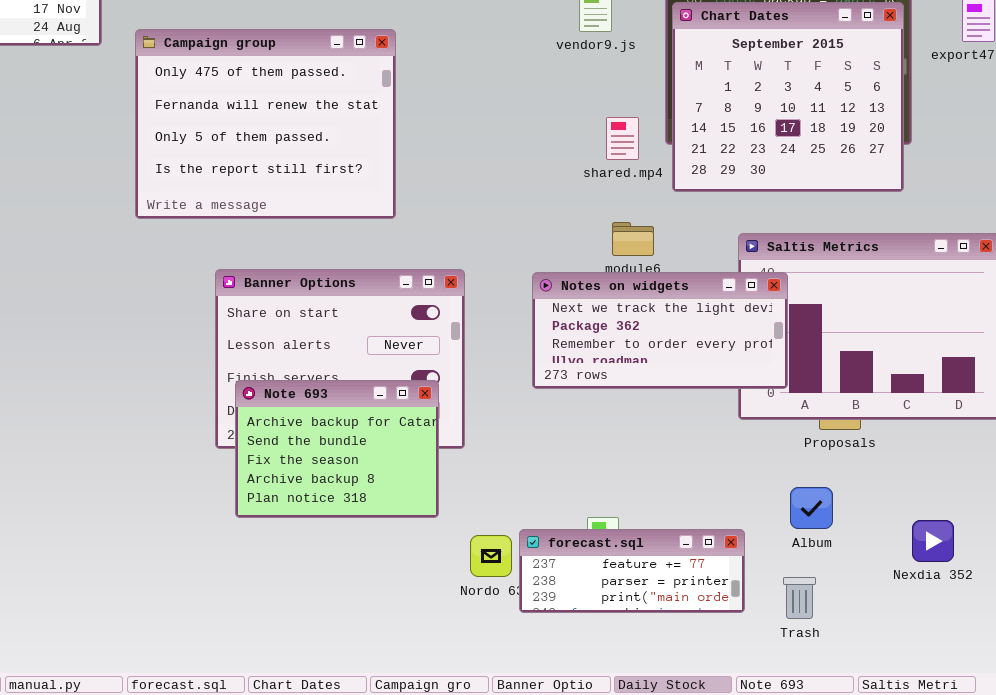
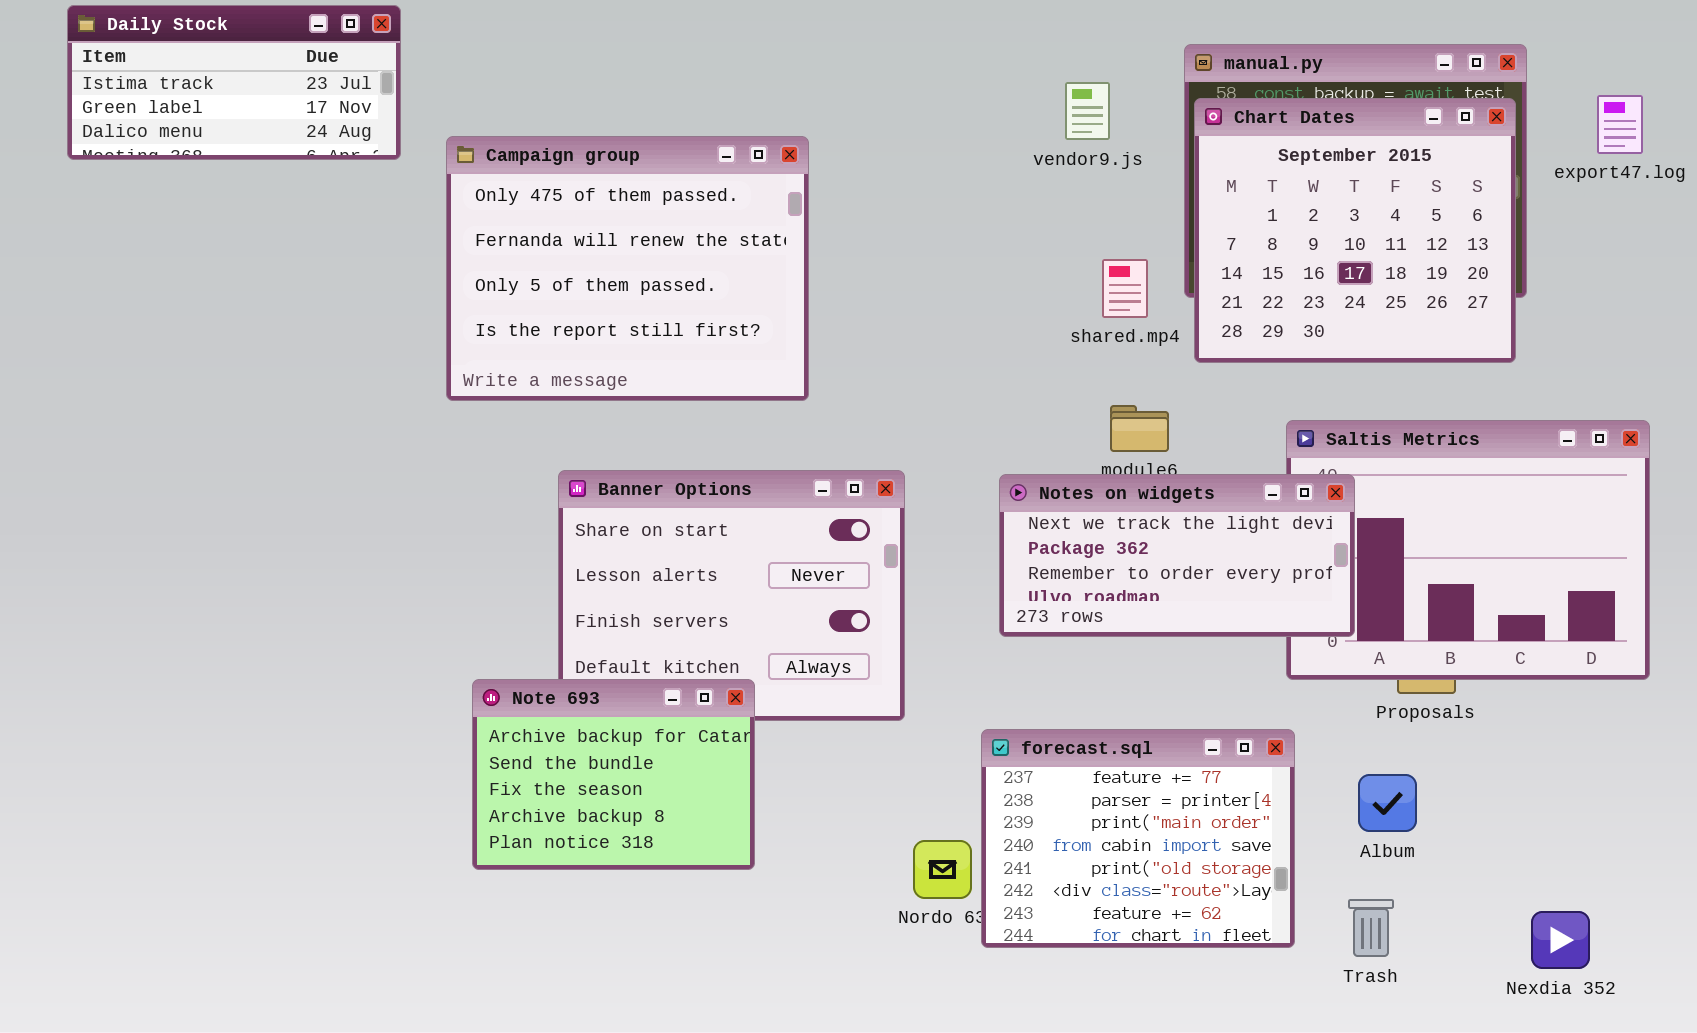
Note 693: [235,380,439,518] -> [472,679,755,870], moved
Nexdia 352: [912,520,954,562] -> [1531,911,1590,969], moved
forecast.sql: [519,529,745,613] -> [981,729,1295,948], resized

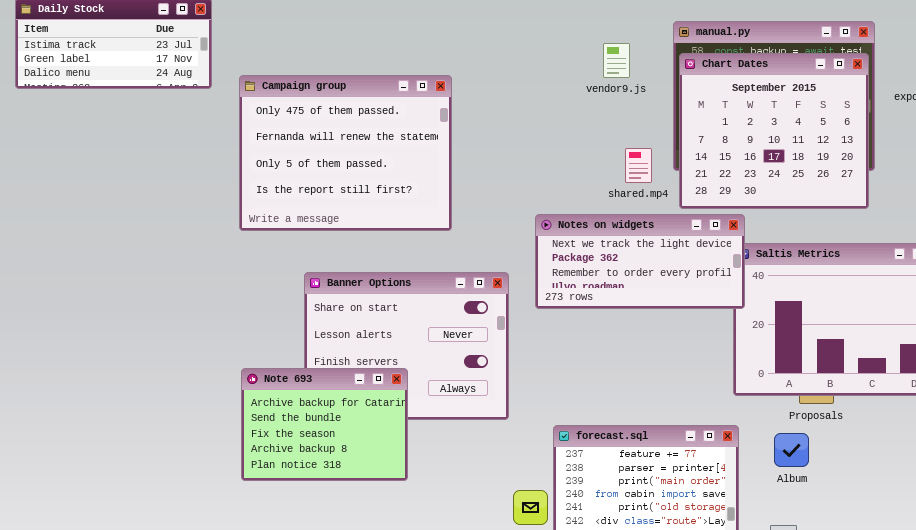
Notes on widgets: [999,474,1355,637] -> [535,214,745,309], moved
Note 693: [472,679,755,870] -> [241,368,408,481], moved
Album: [1358,774,1417,832] -> [774,433,809,467], moved

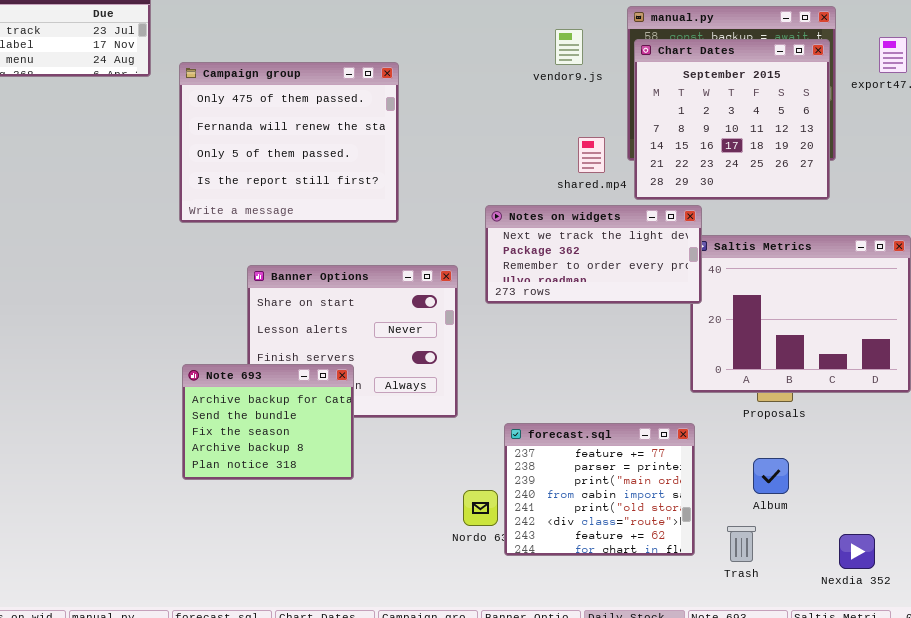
Album: [774,433,809,467] -> [753,458,789,494], moved

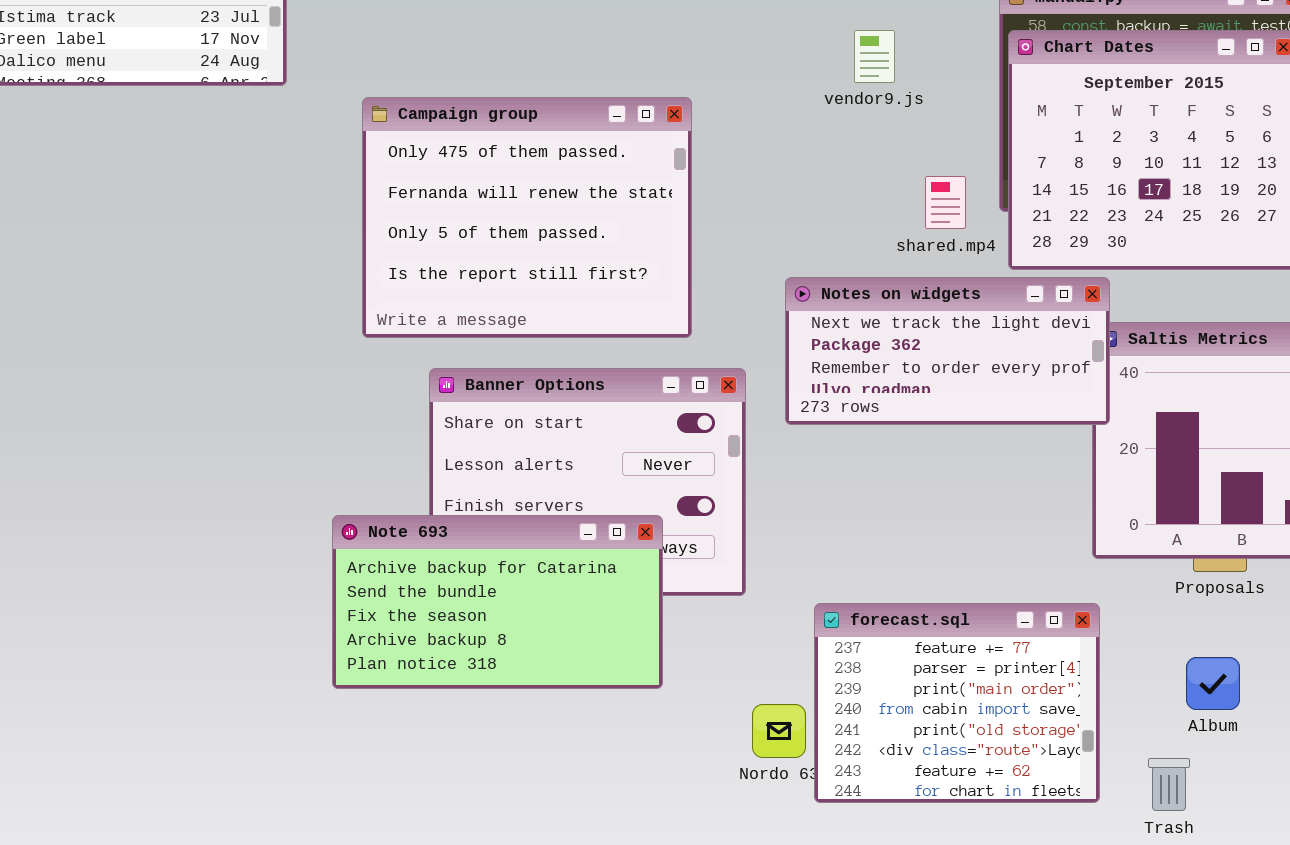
vendor9.js: [555,29,583,65] -> [854,30,895,83], moved
Campaign group: [179,62,399,223] -> [362,97,692,338], moved
Note 693: [182,364,354,480] -> [332,515,663,689], resized

